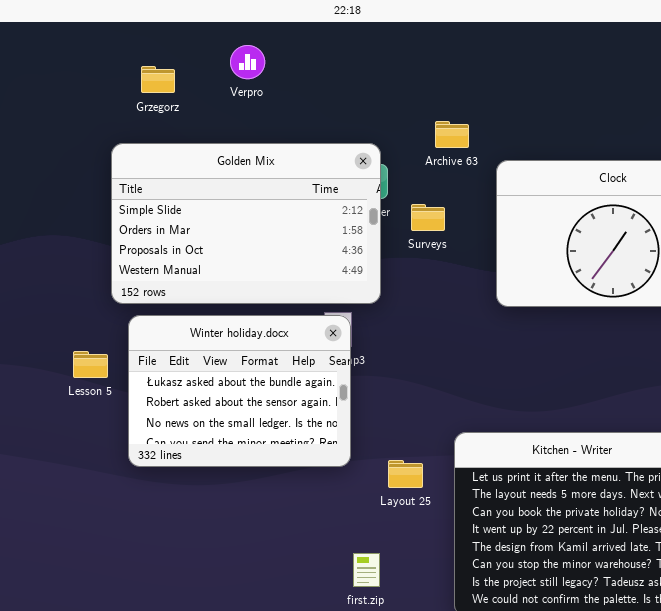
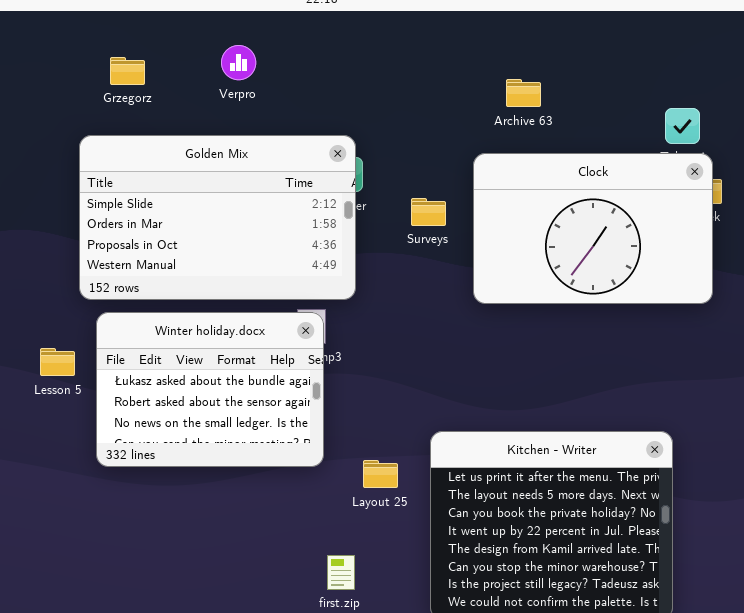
Verpro: [230,45,265,79] -> [221,45,256,80], moved
Archive 63: [435,121,469,148] -> [506,79,541,107], moved
Surveys: [411,204,445,231] -> [411,198,446,226], moved

